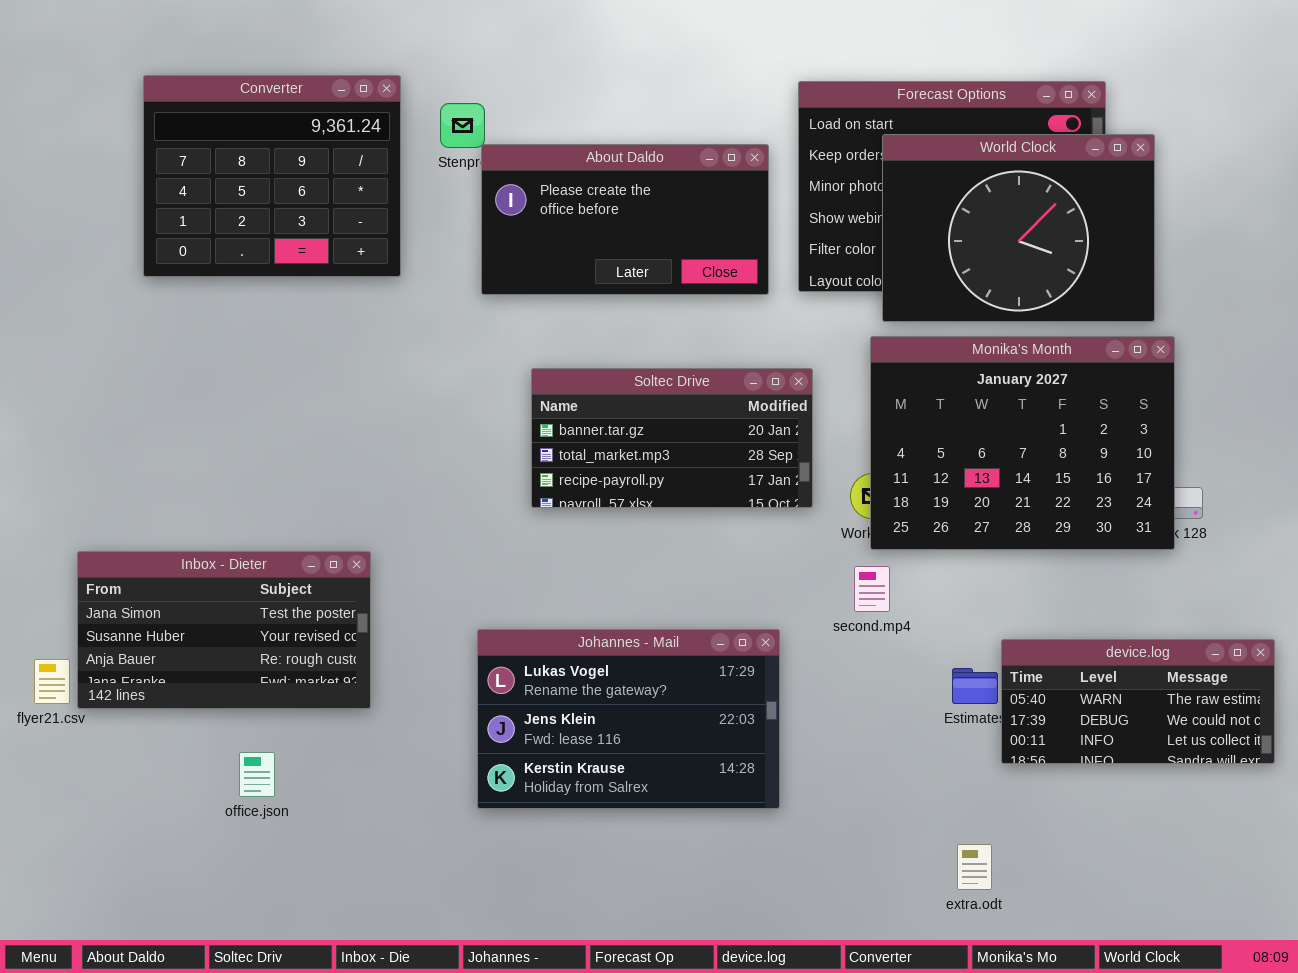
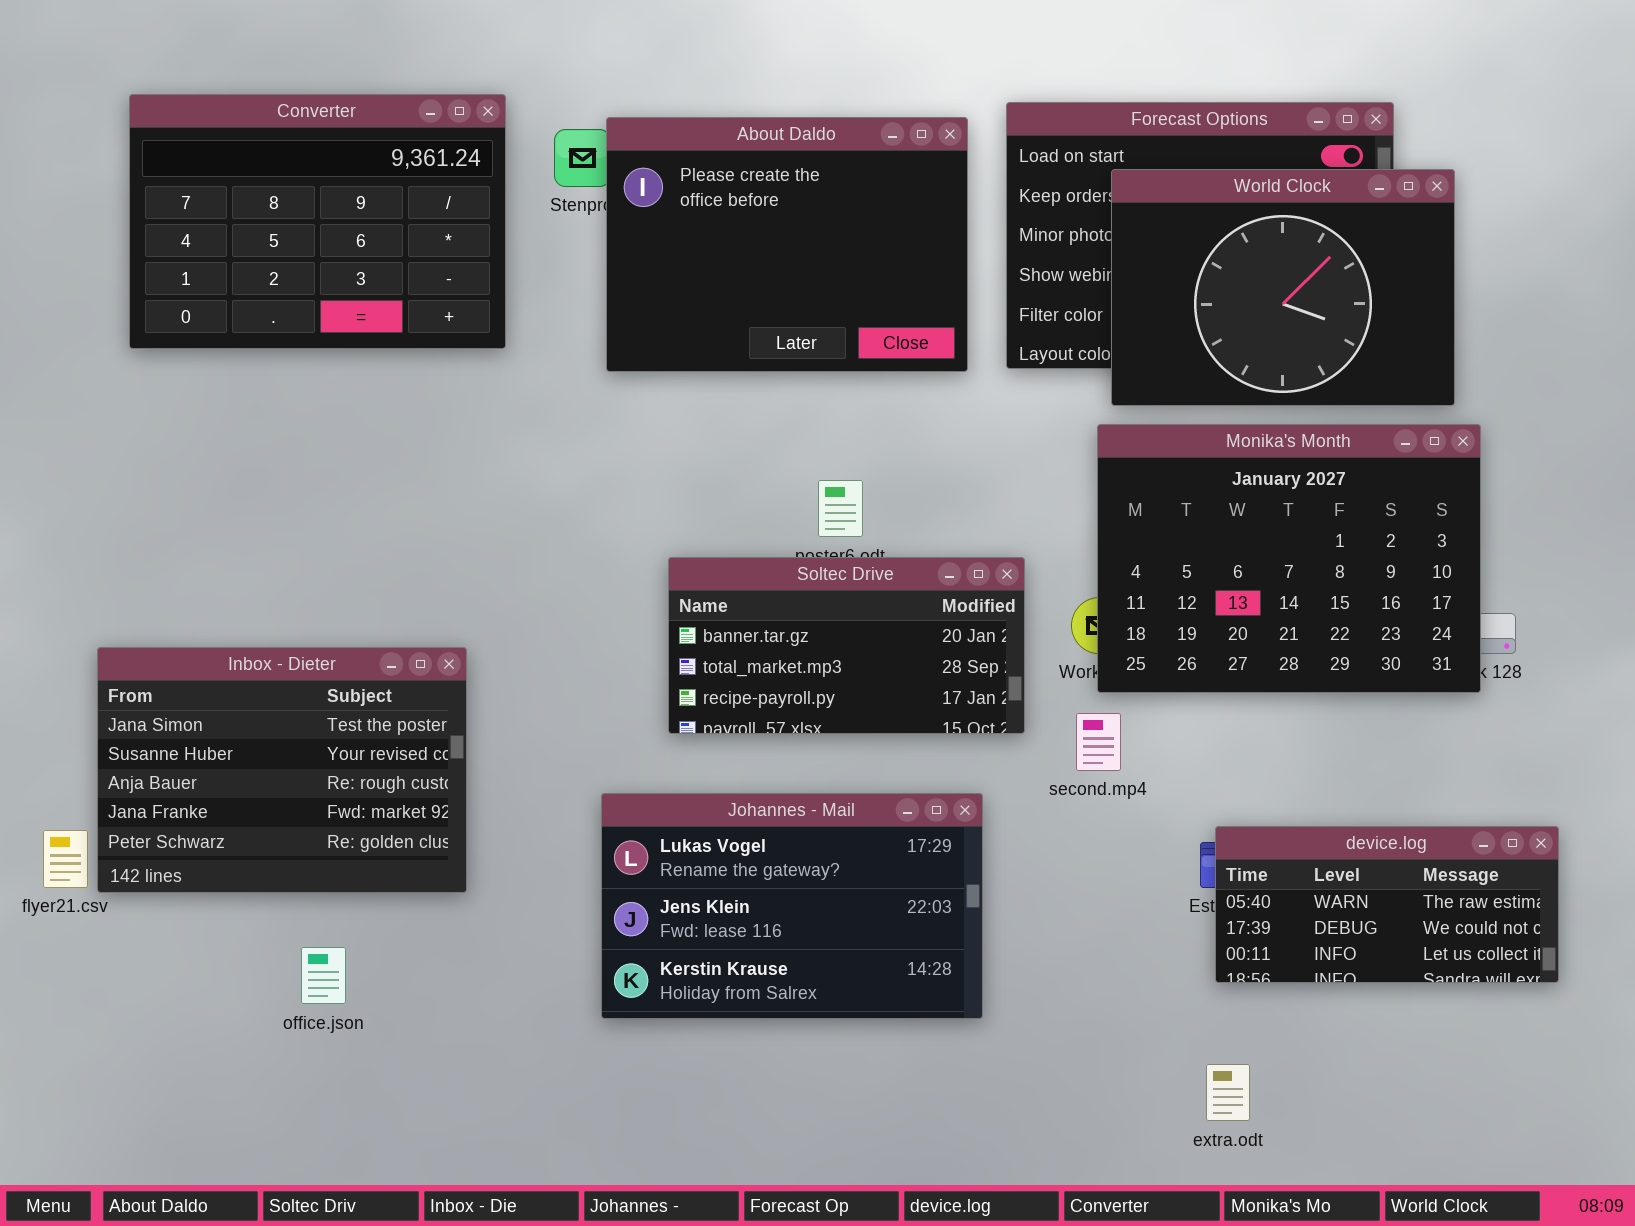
Converter: [143,75,401,277] -> [129,94,506,349], resized
About Daldo: [481,144,769,295] -> [606,117,968,372], resized
Soltec Drive: [531,368,813,508] -> [668,557,1025,734], moved
Inbox - Dieter: [77,551,371,709] -> [97,647,467,893], resized
device.log: [1001,639,1275,764] -> [1215,826,1559,983], moved

